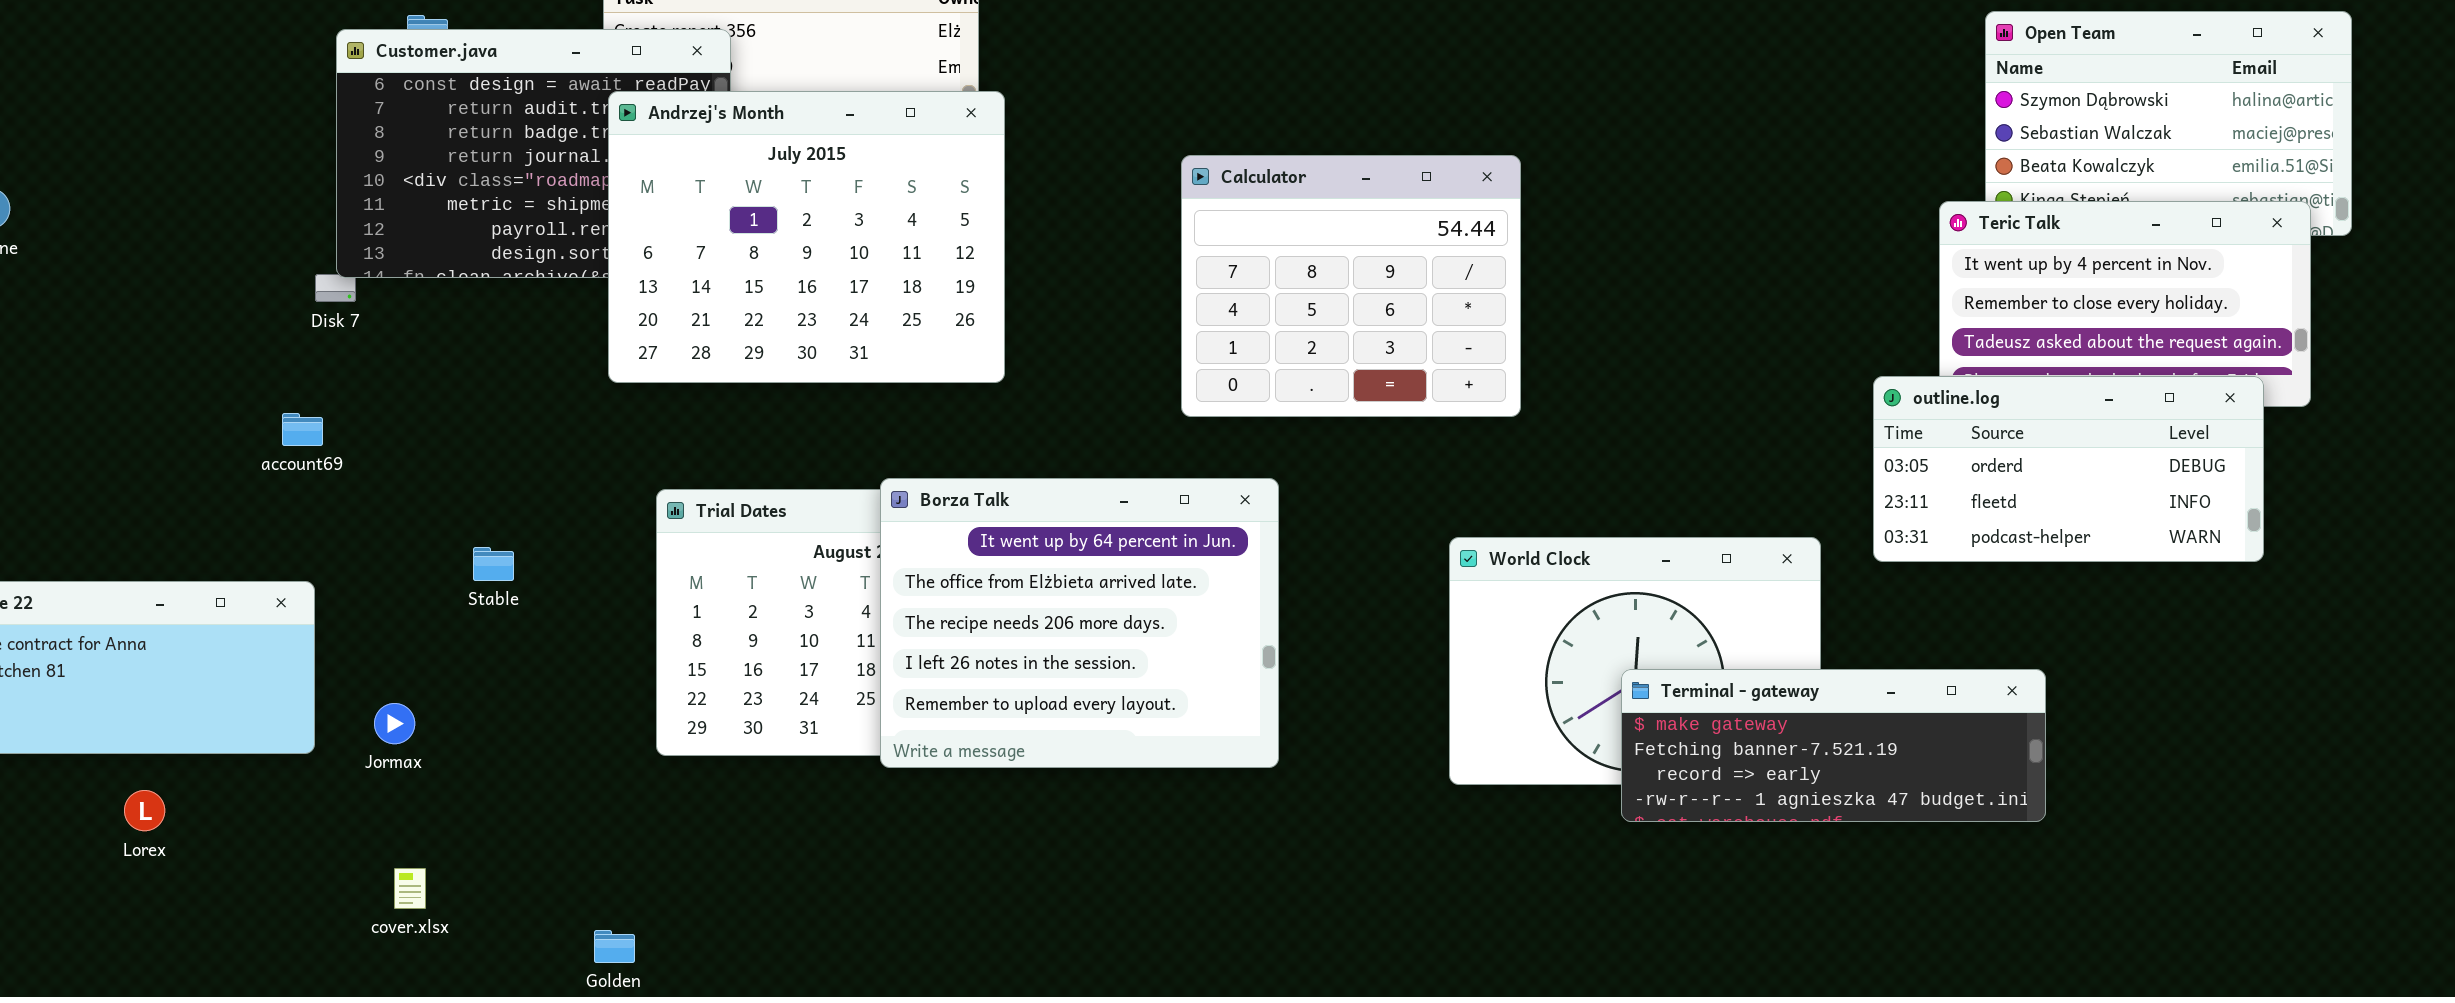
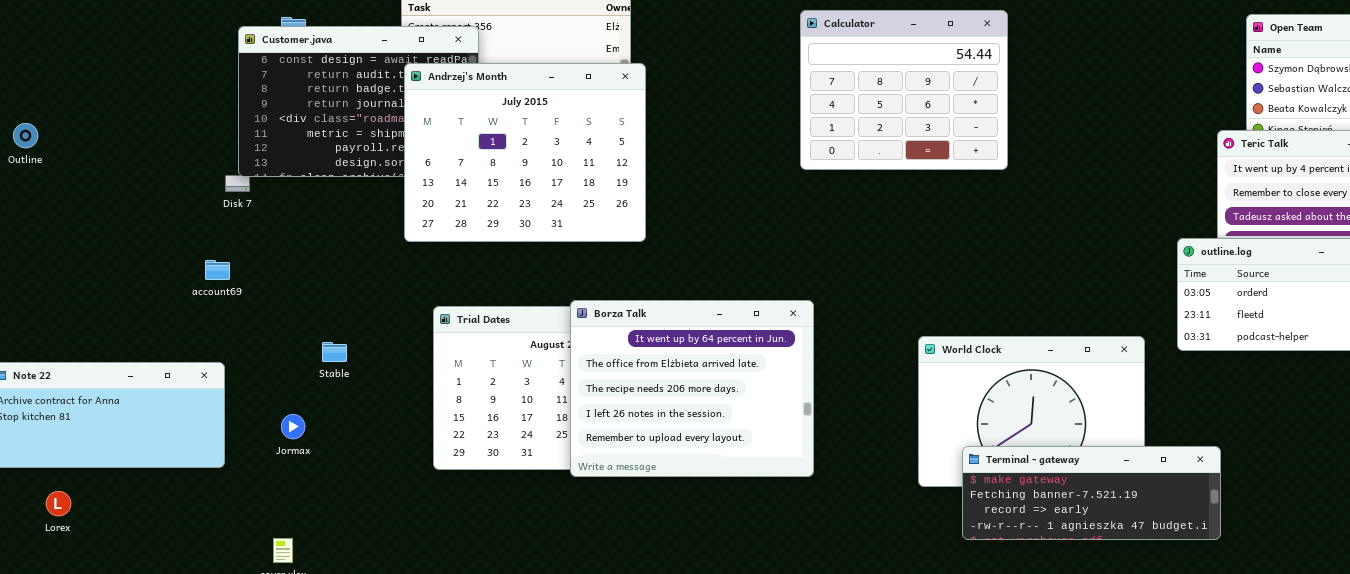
Calculator: [1181,155,1521,417] -> [800,10,1008,170], moved
Terminal - gateway: [1621,669,2046,822] -> [962,446,1221,540], moved
Jormax: [374,703,415,744] -> [281,414,305,439], moved
Lorex: [124,790,165,831] -> [46,491,71,516], moved

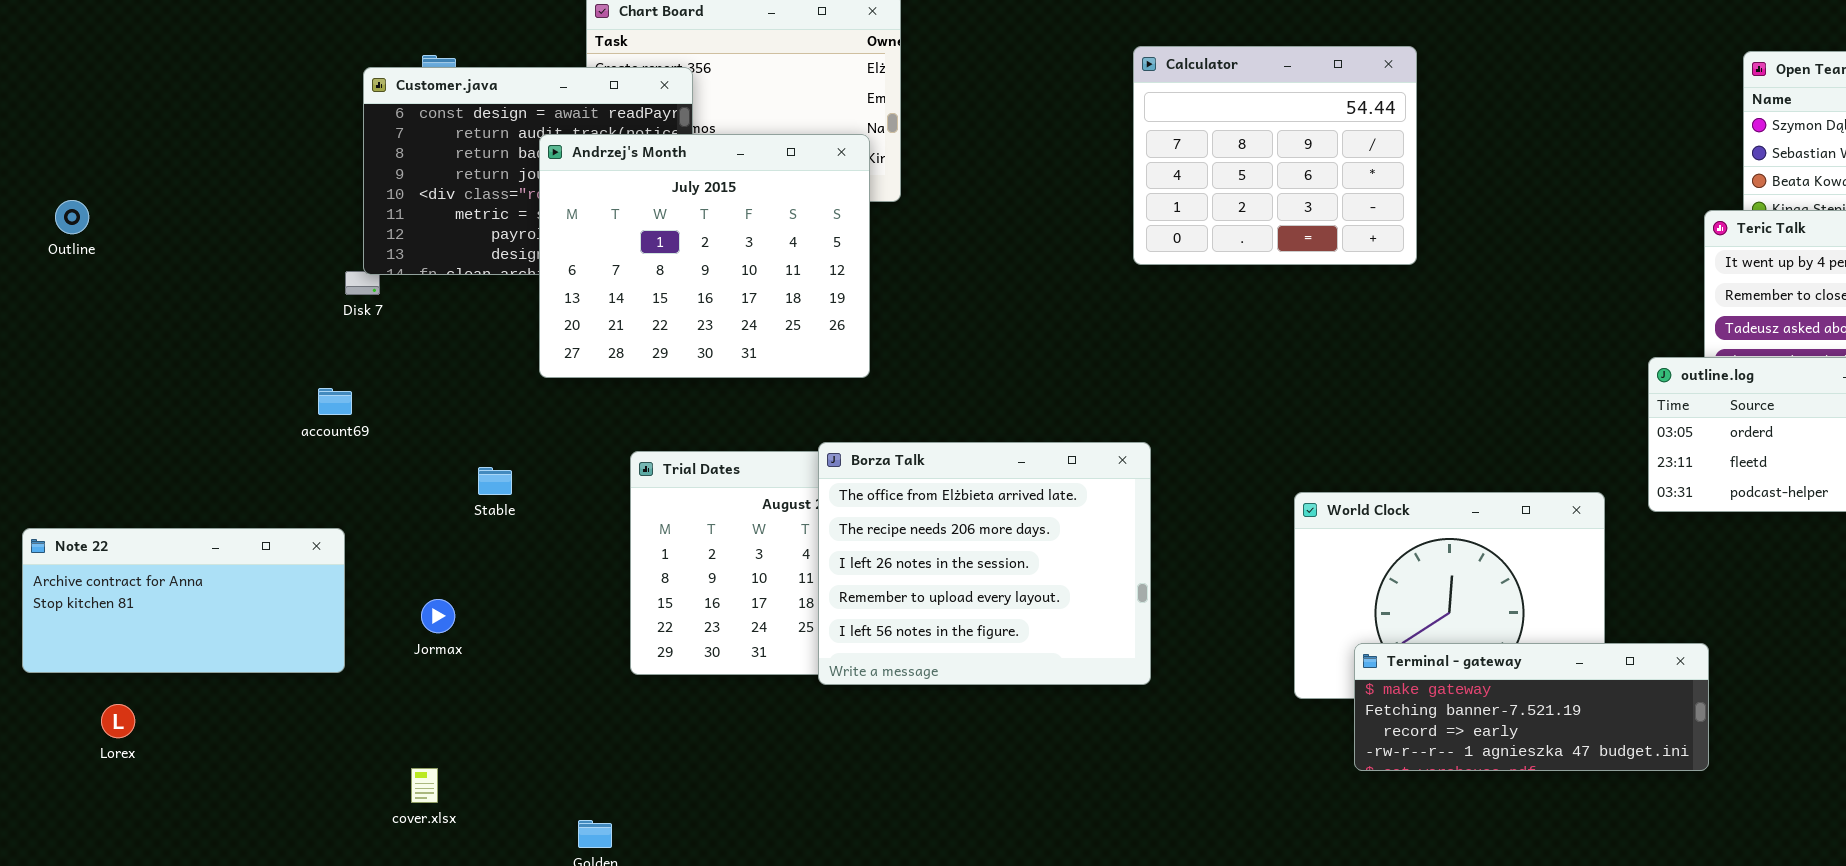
Andrzej's Month: [404,63,646,242] -> [539,134,870,378], moved
Borza Talk: [570,300,814,477] -> [818,442,1151,685], scrolled down 1 row
Stable: [322,342,347,362] -> [478,467,512,495], moved

